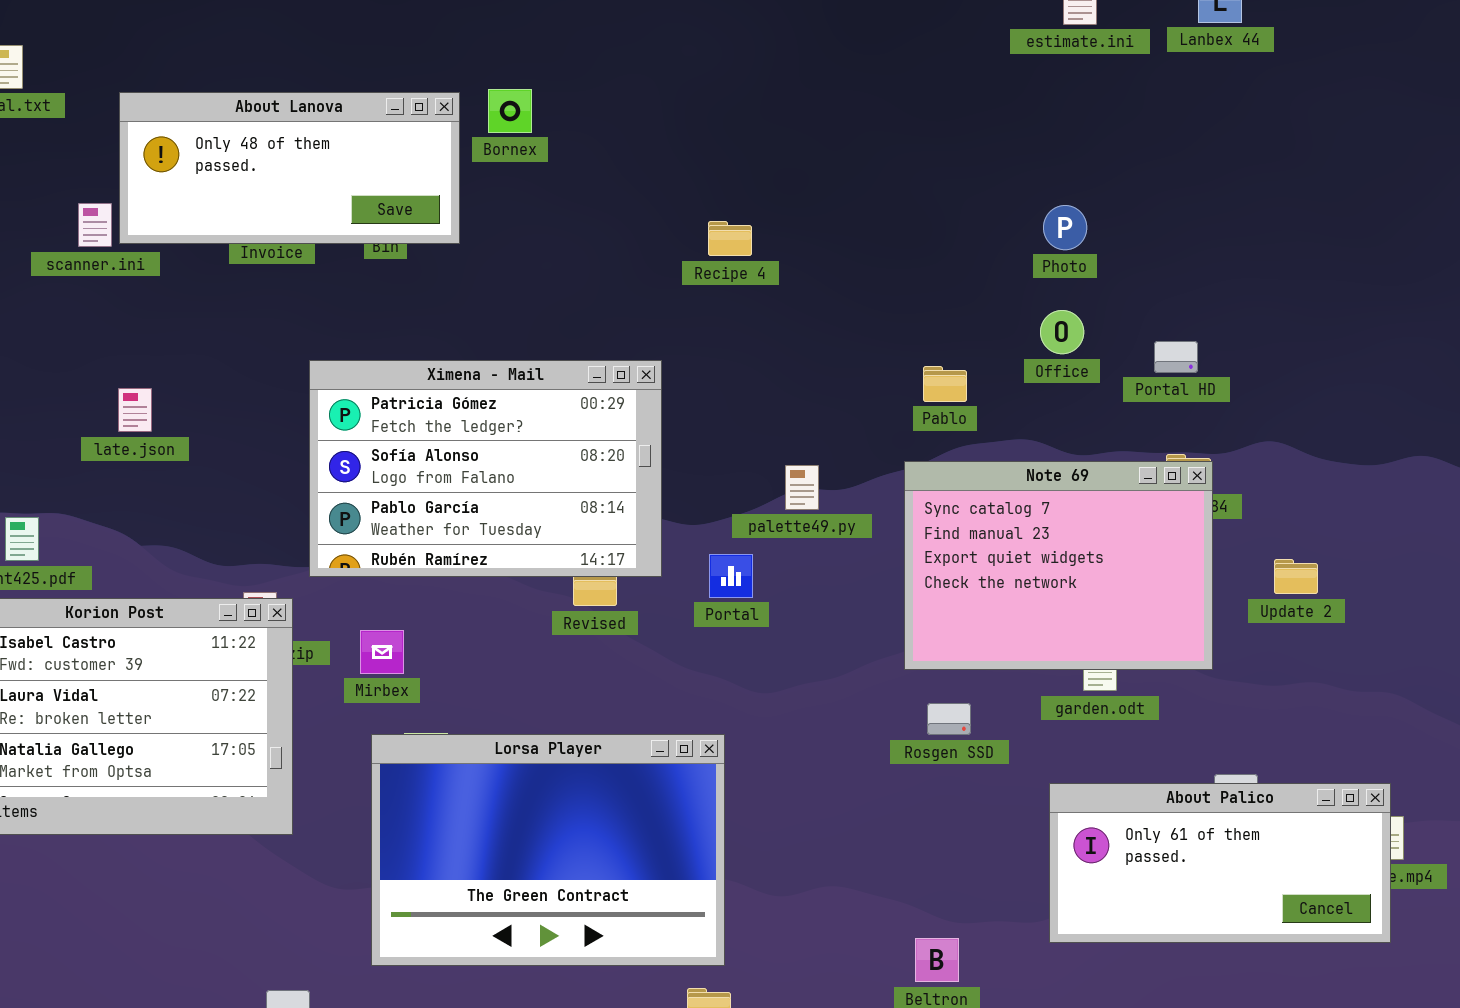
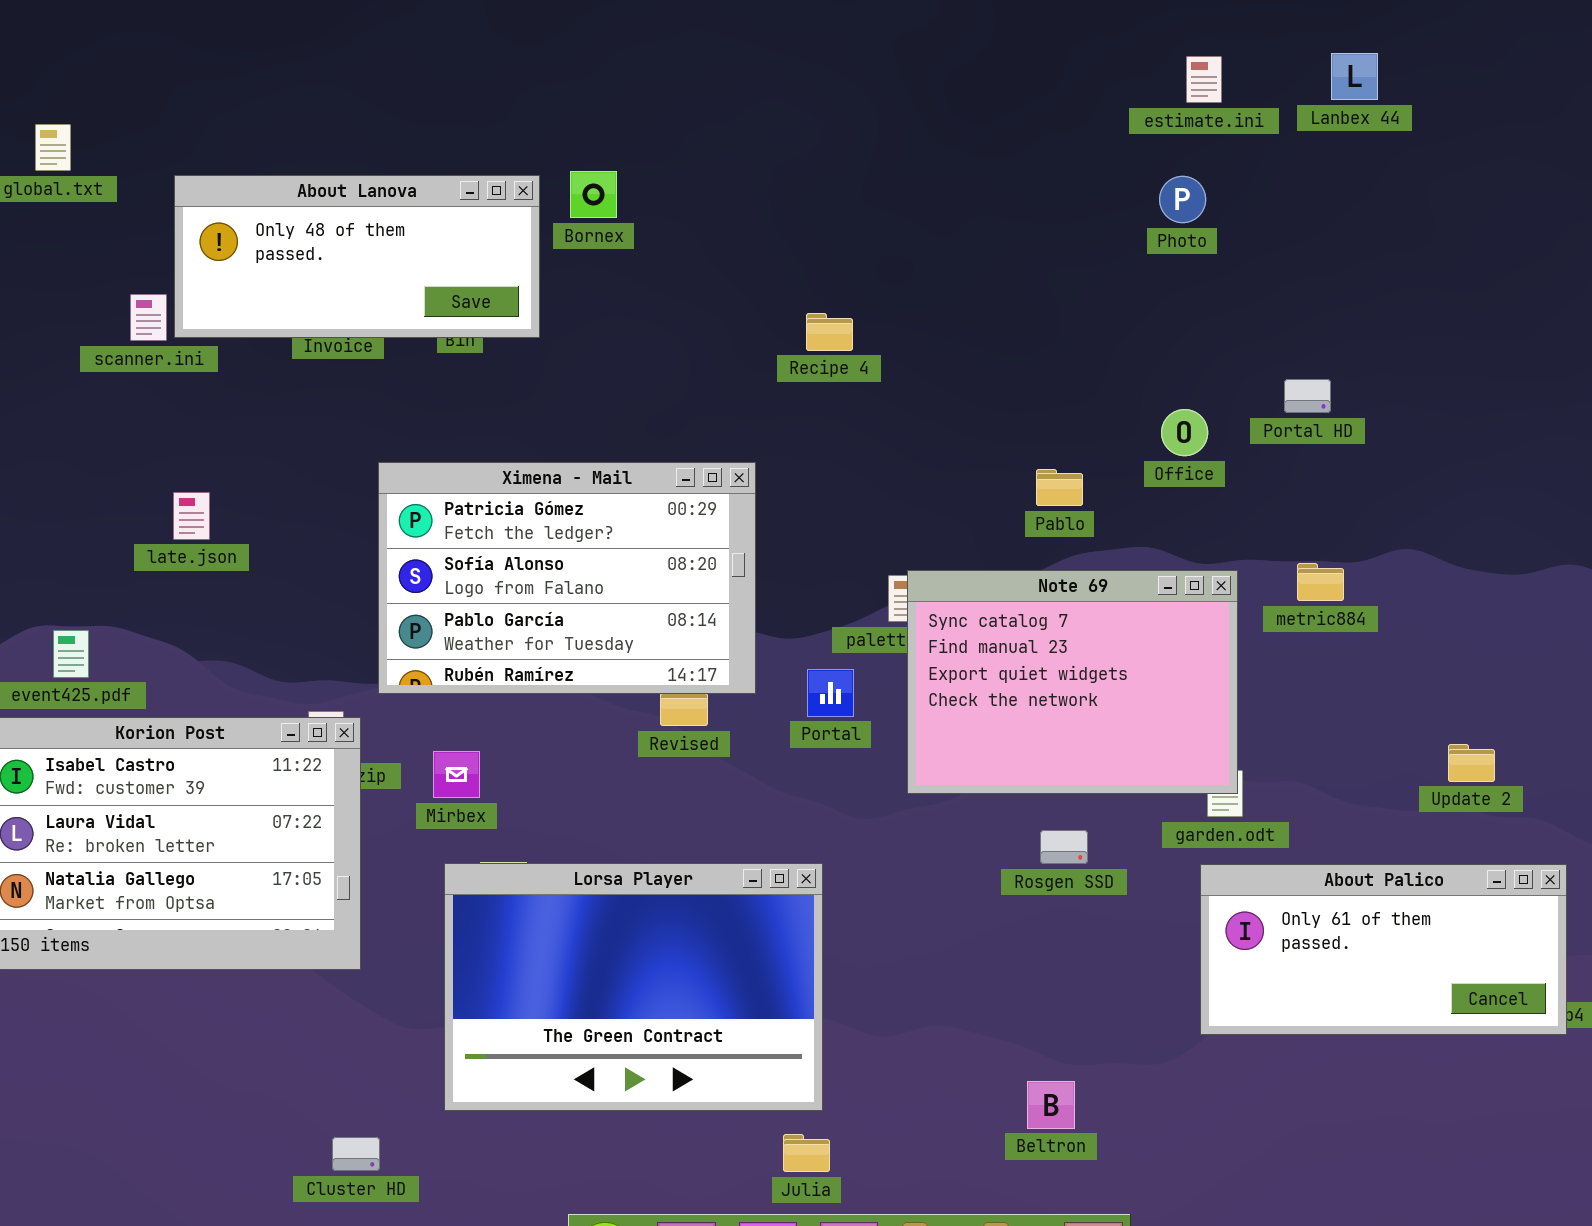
Photo: [1043,205,1087,250] -> [1159,176,1206,223], moved
Portal HD: [1154,341,1198,373] -> [1284,379,1331,413], moved
Note 69: [904,461,1213,670] -> [907,570,1238,794], moved
Update 2: [1274,559,1318,594] -> [1448,744,1495,782], moved
About Palico: [1049,783,1391,943] -> [1200,864,1567,1035], moved

